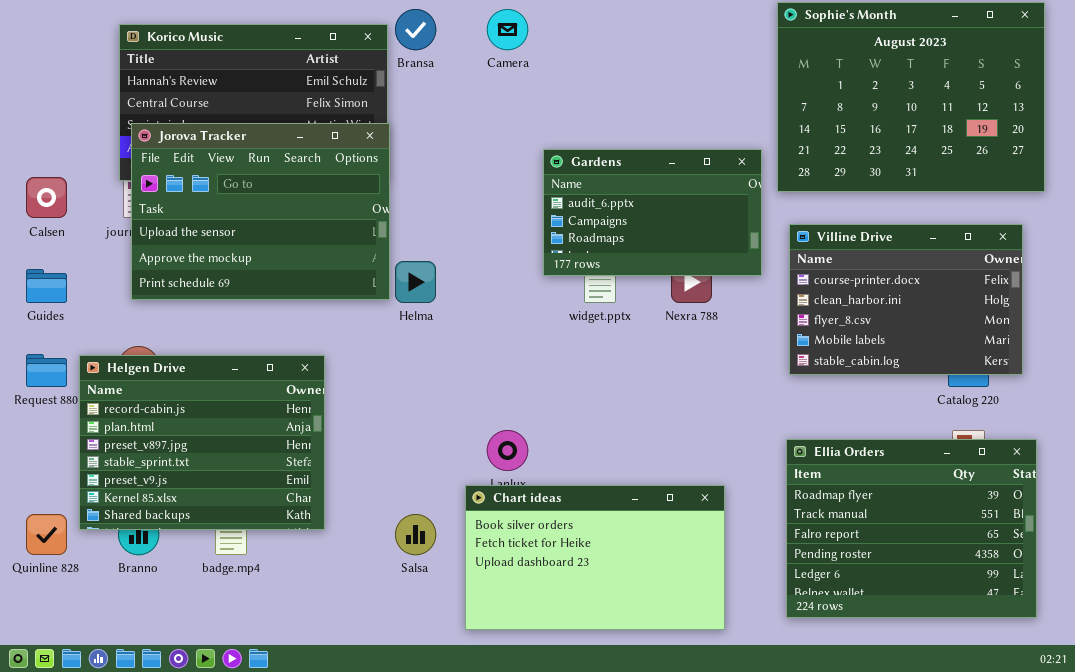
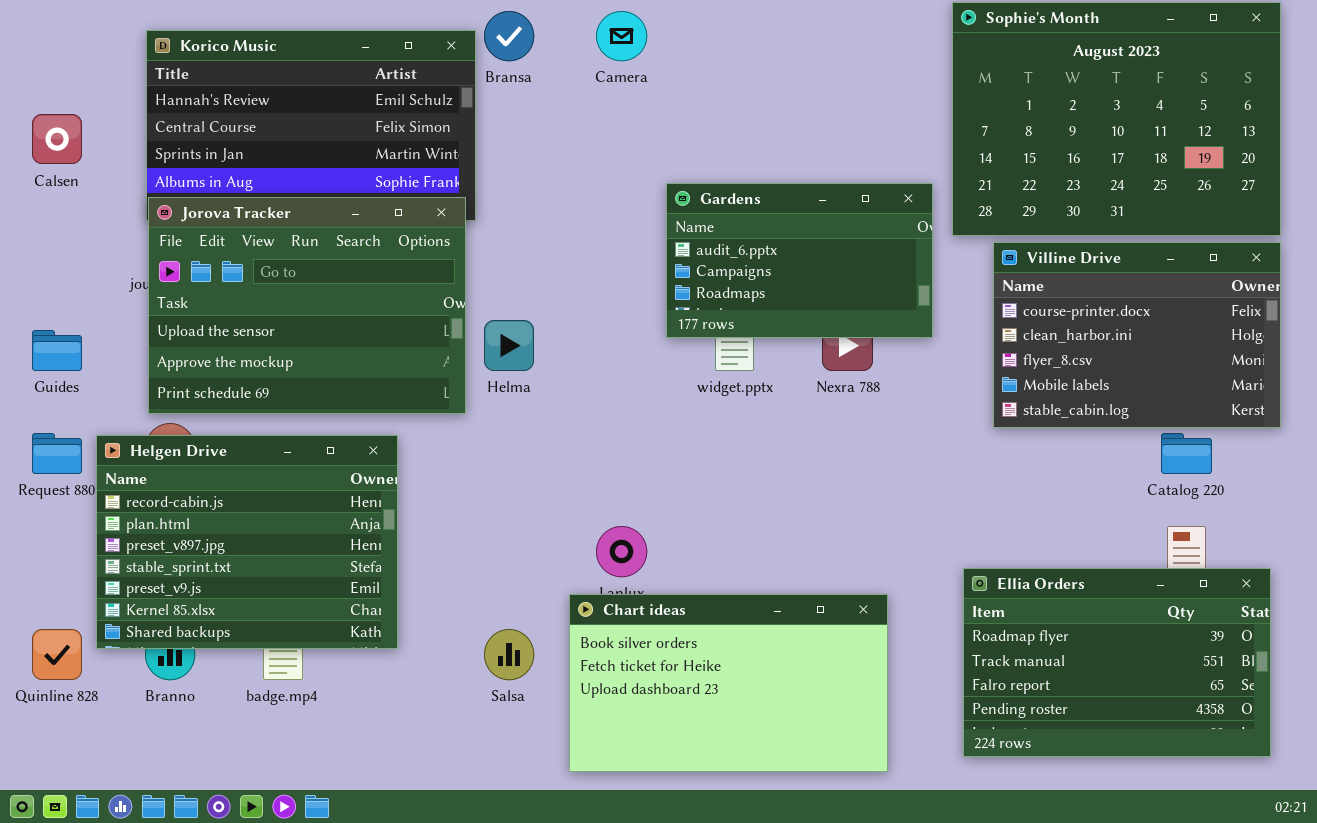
Jorova Tracker: [131,123,390,300] -> [148,197,466,414], moved
Calsen: [26,177,67,218] -> [32,114,82,164], moved
Villine Drive: [789,224,1023,375] -> [993,242,1281,428], moved
Ellia Orders: [786,439,1037,618] -> [963,568,1271,757], resized

